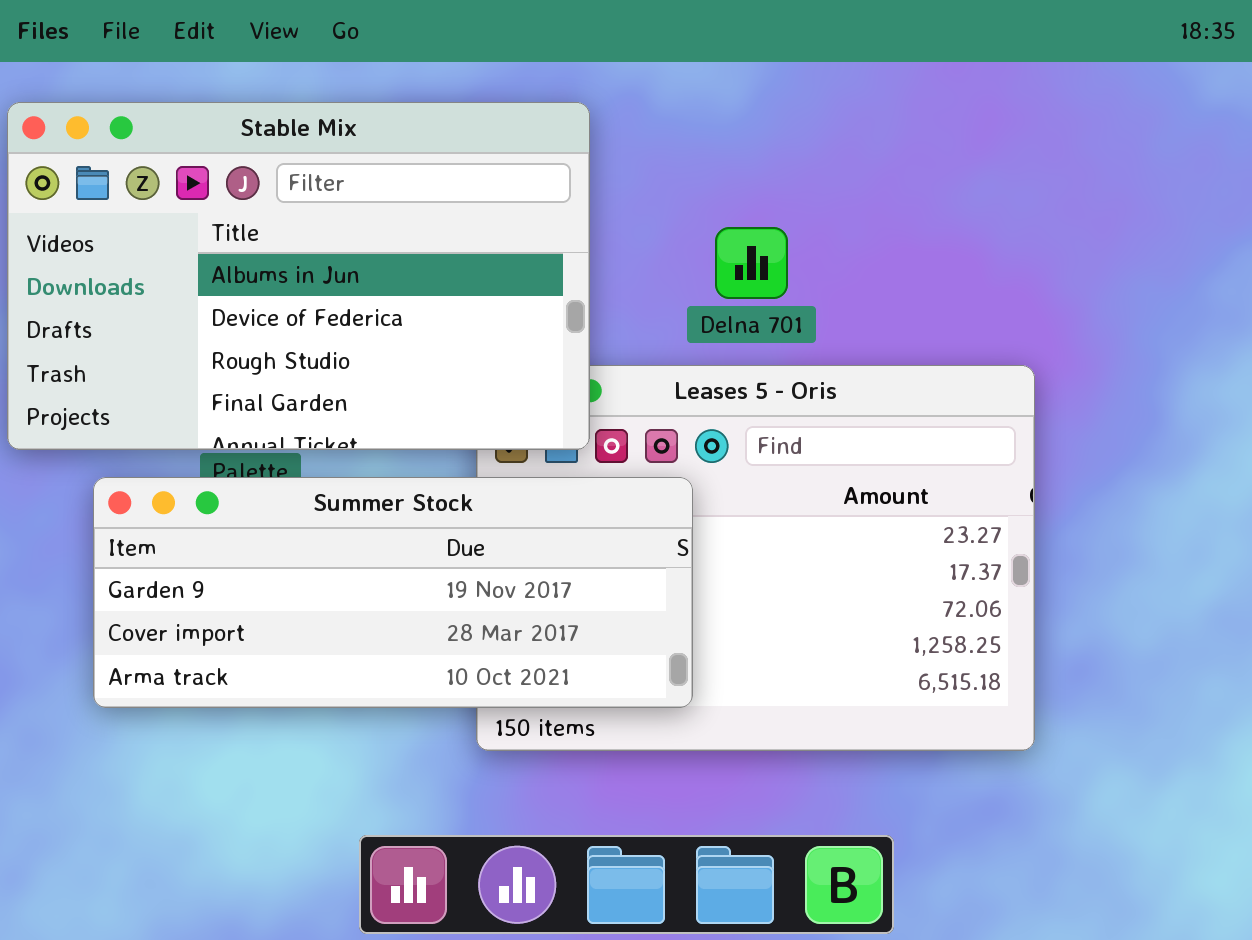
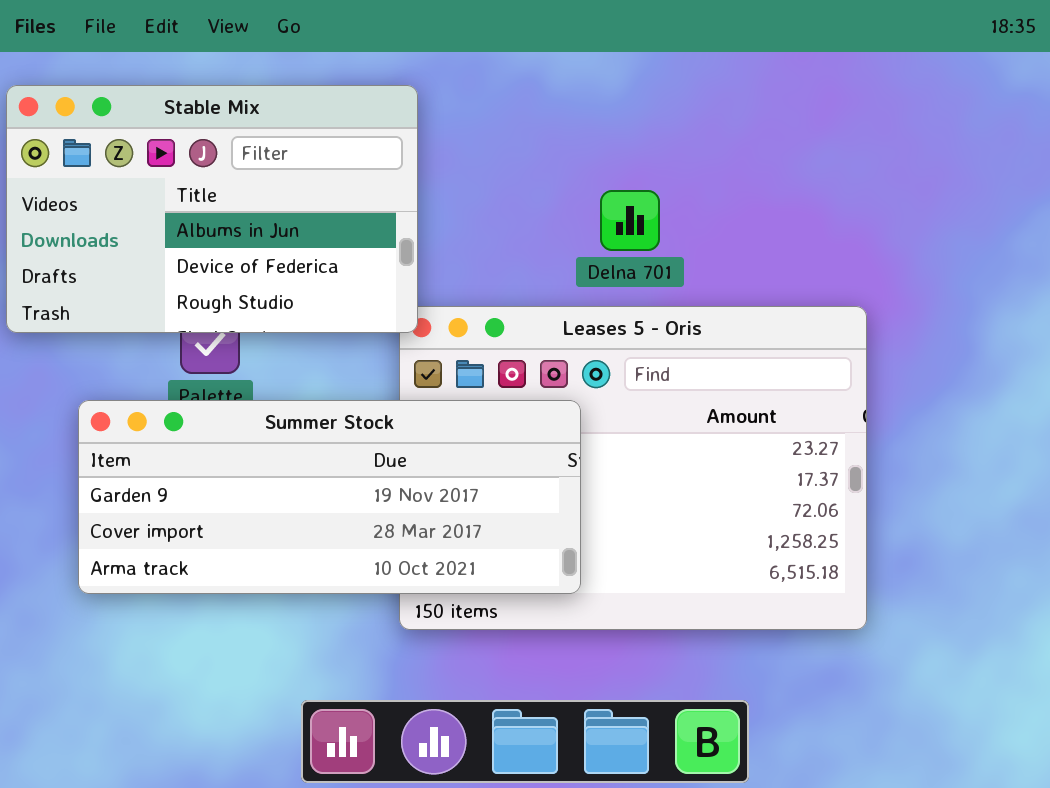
Stable Mix: [7,102,590,450] -> [6,85,418,333], resized

